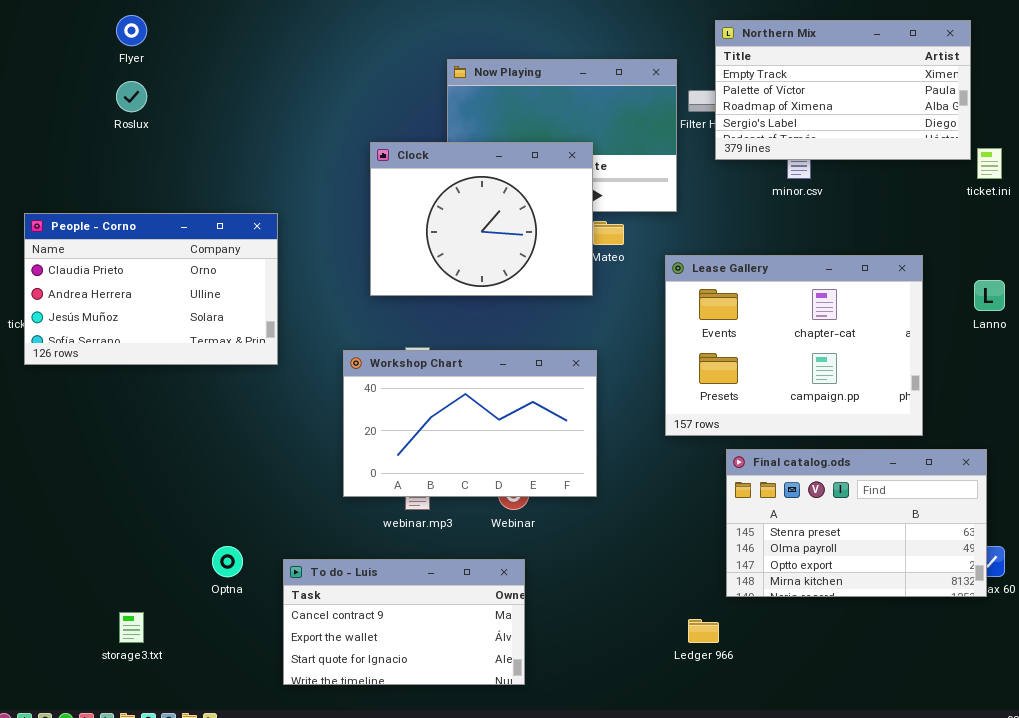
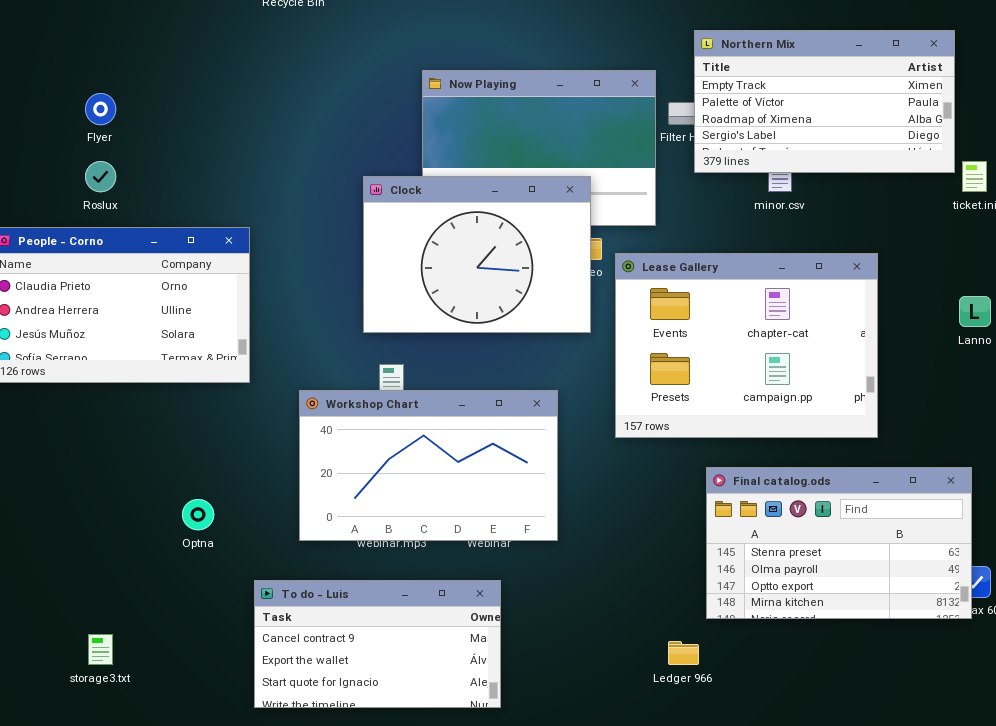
Flyer: [116,15,147,46] -> [85,93,116,125], moved
Roslux: [116,81,147,112] -> [85,161,116,192], moved
Clock: [370,142,593,296] -> [363,176,591,333], moved
Lease Gallery: [665,255,923,436] -> [615,253,878,438], moved
Workshop Chart: [343,350,597,497] -> [299,390,558,541], moved
Optna: [212,546,243,577] -> [182,499,214,530], moved

